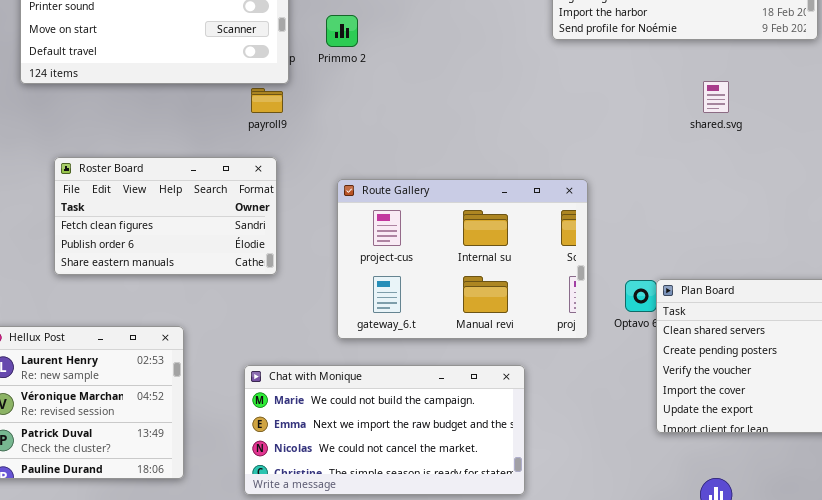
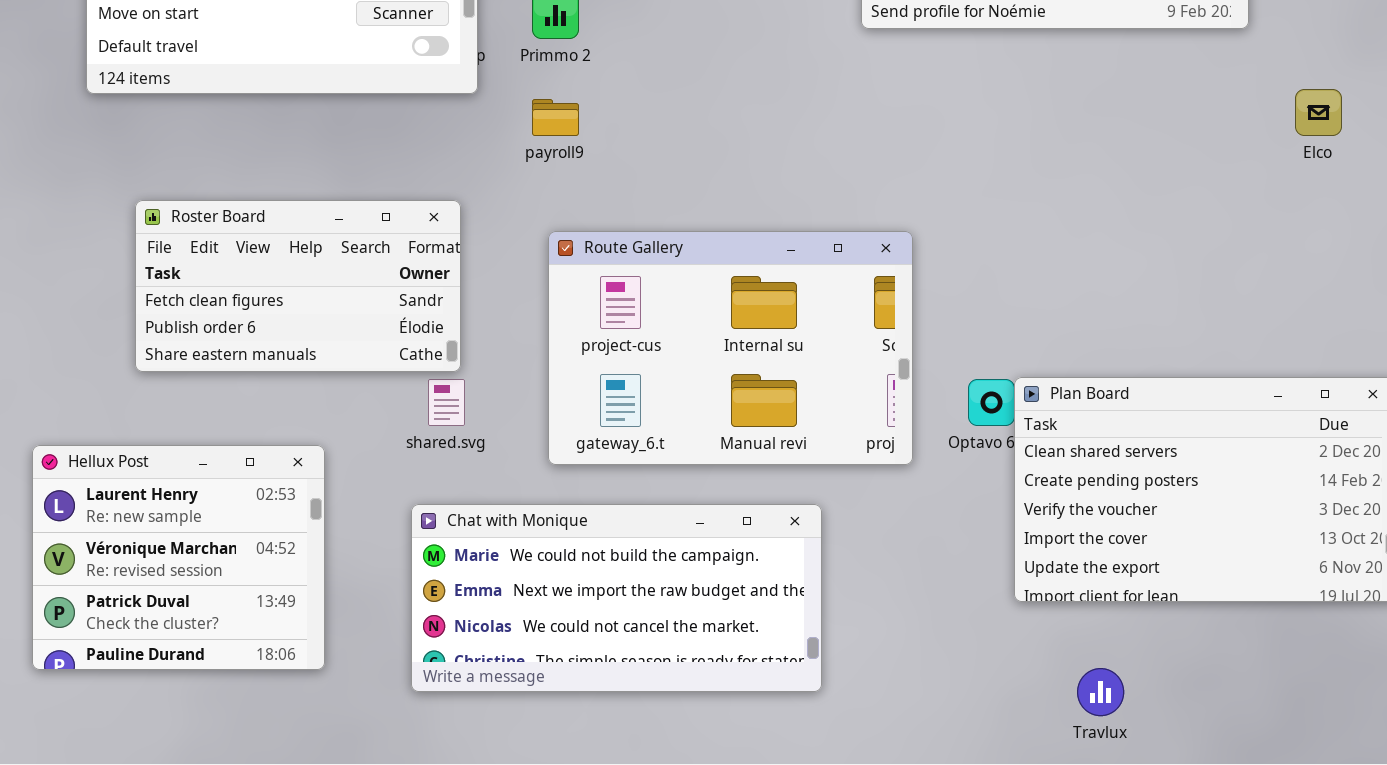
shared.svg: [703,81,729,113] -> [428,379,465,426], moved
payroll9: [251,88,283,113] -> [532,99,579,136], moved

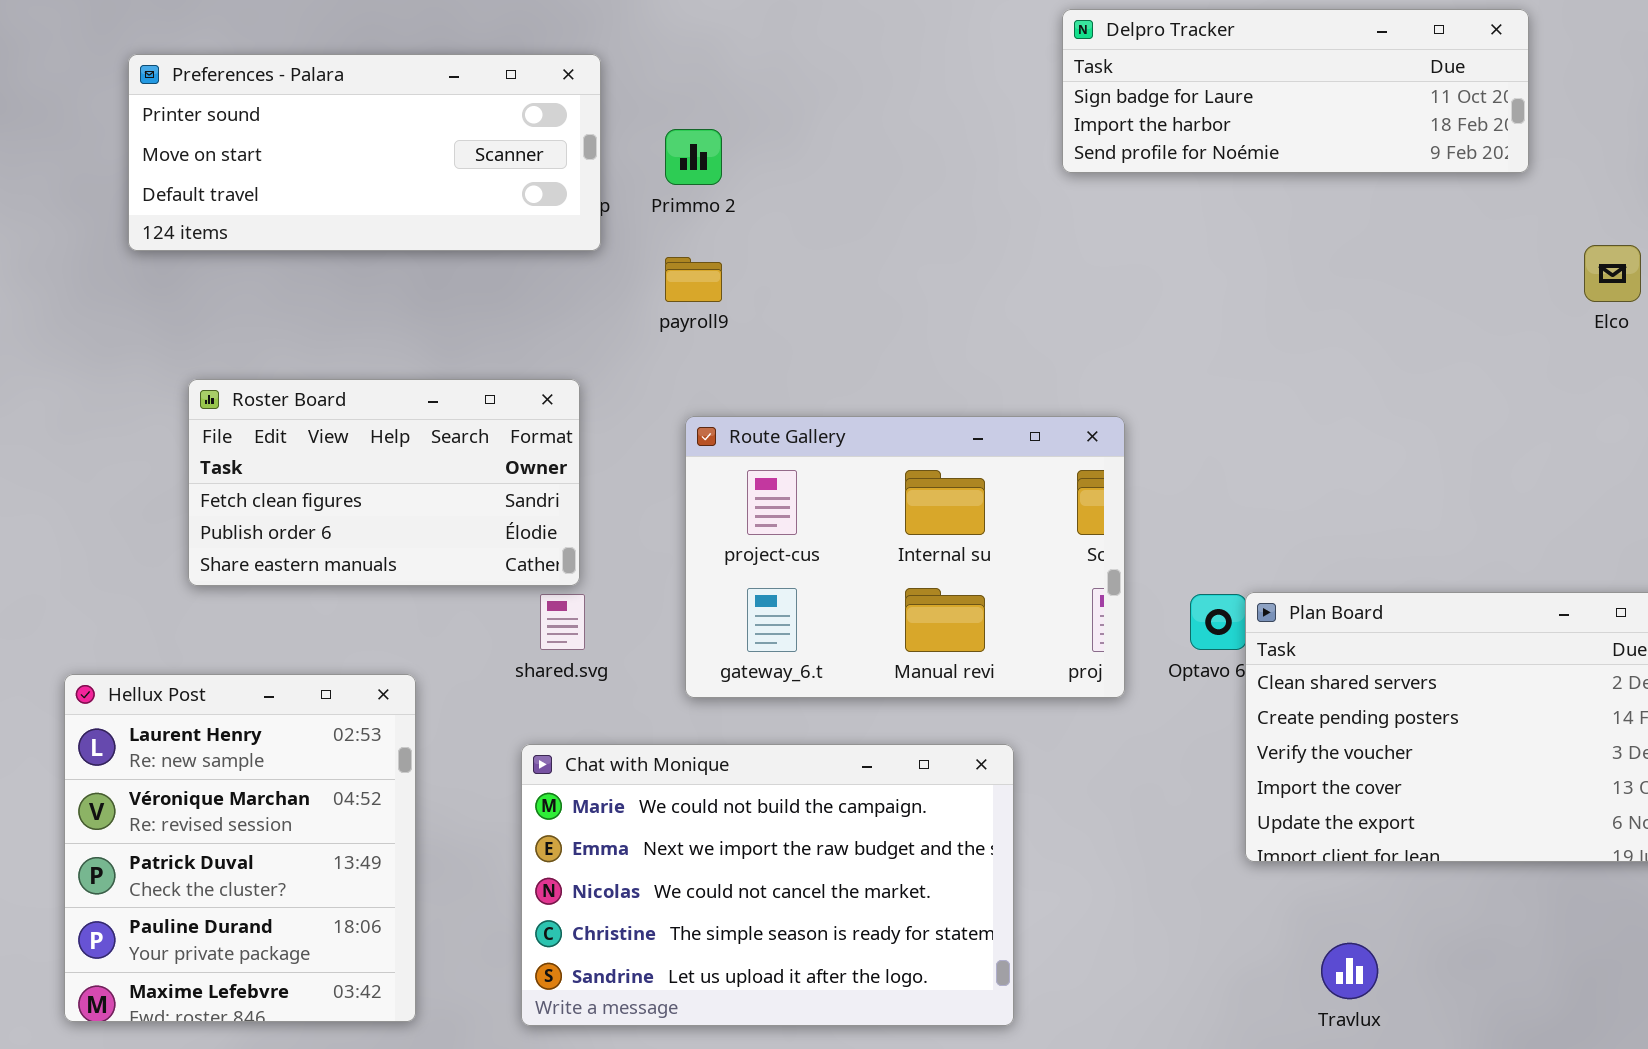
Hellux Post: [32,445,325,670] -> [64,674,416,1022], resized
Chat with Monique: [411,504,822,692] -> [521,744,1014,1026], resized

